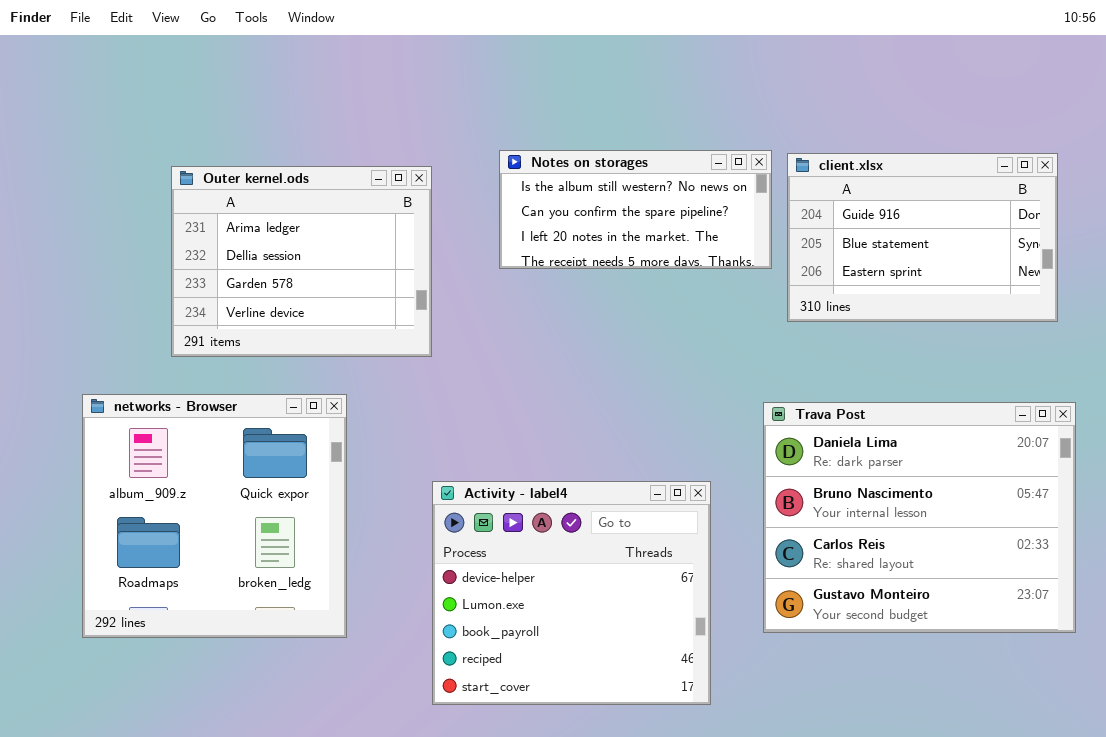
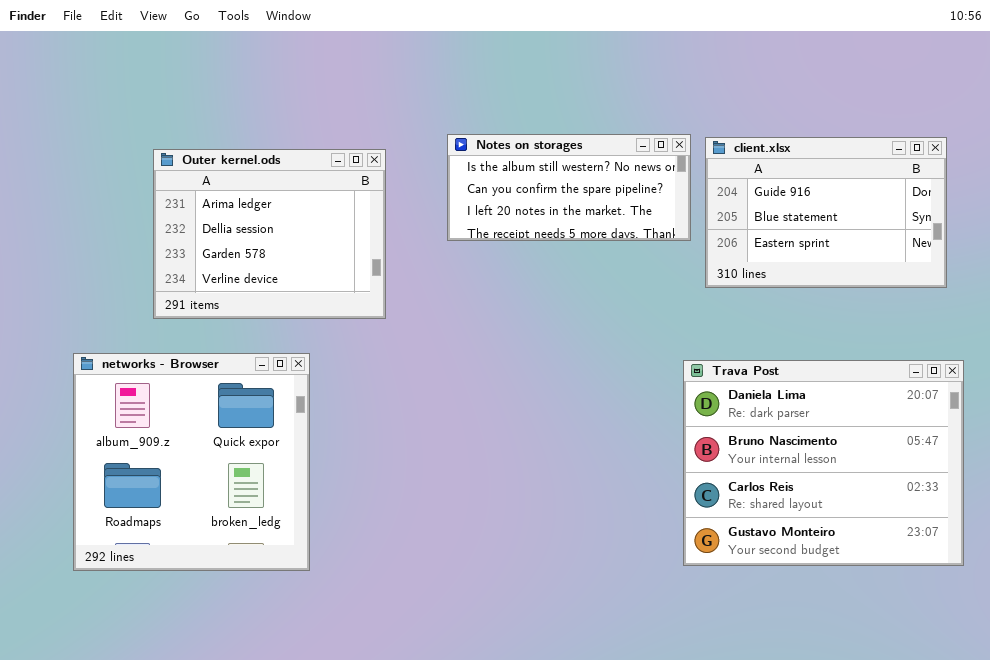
Activity - label4: [432,481,711,705] -> none, closed

